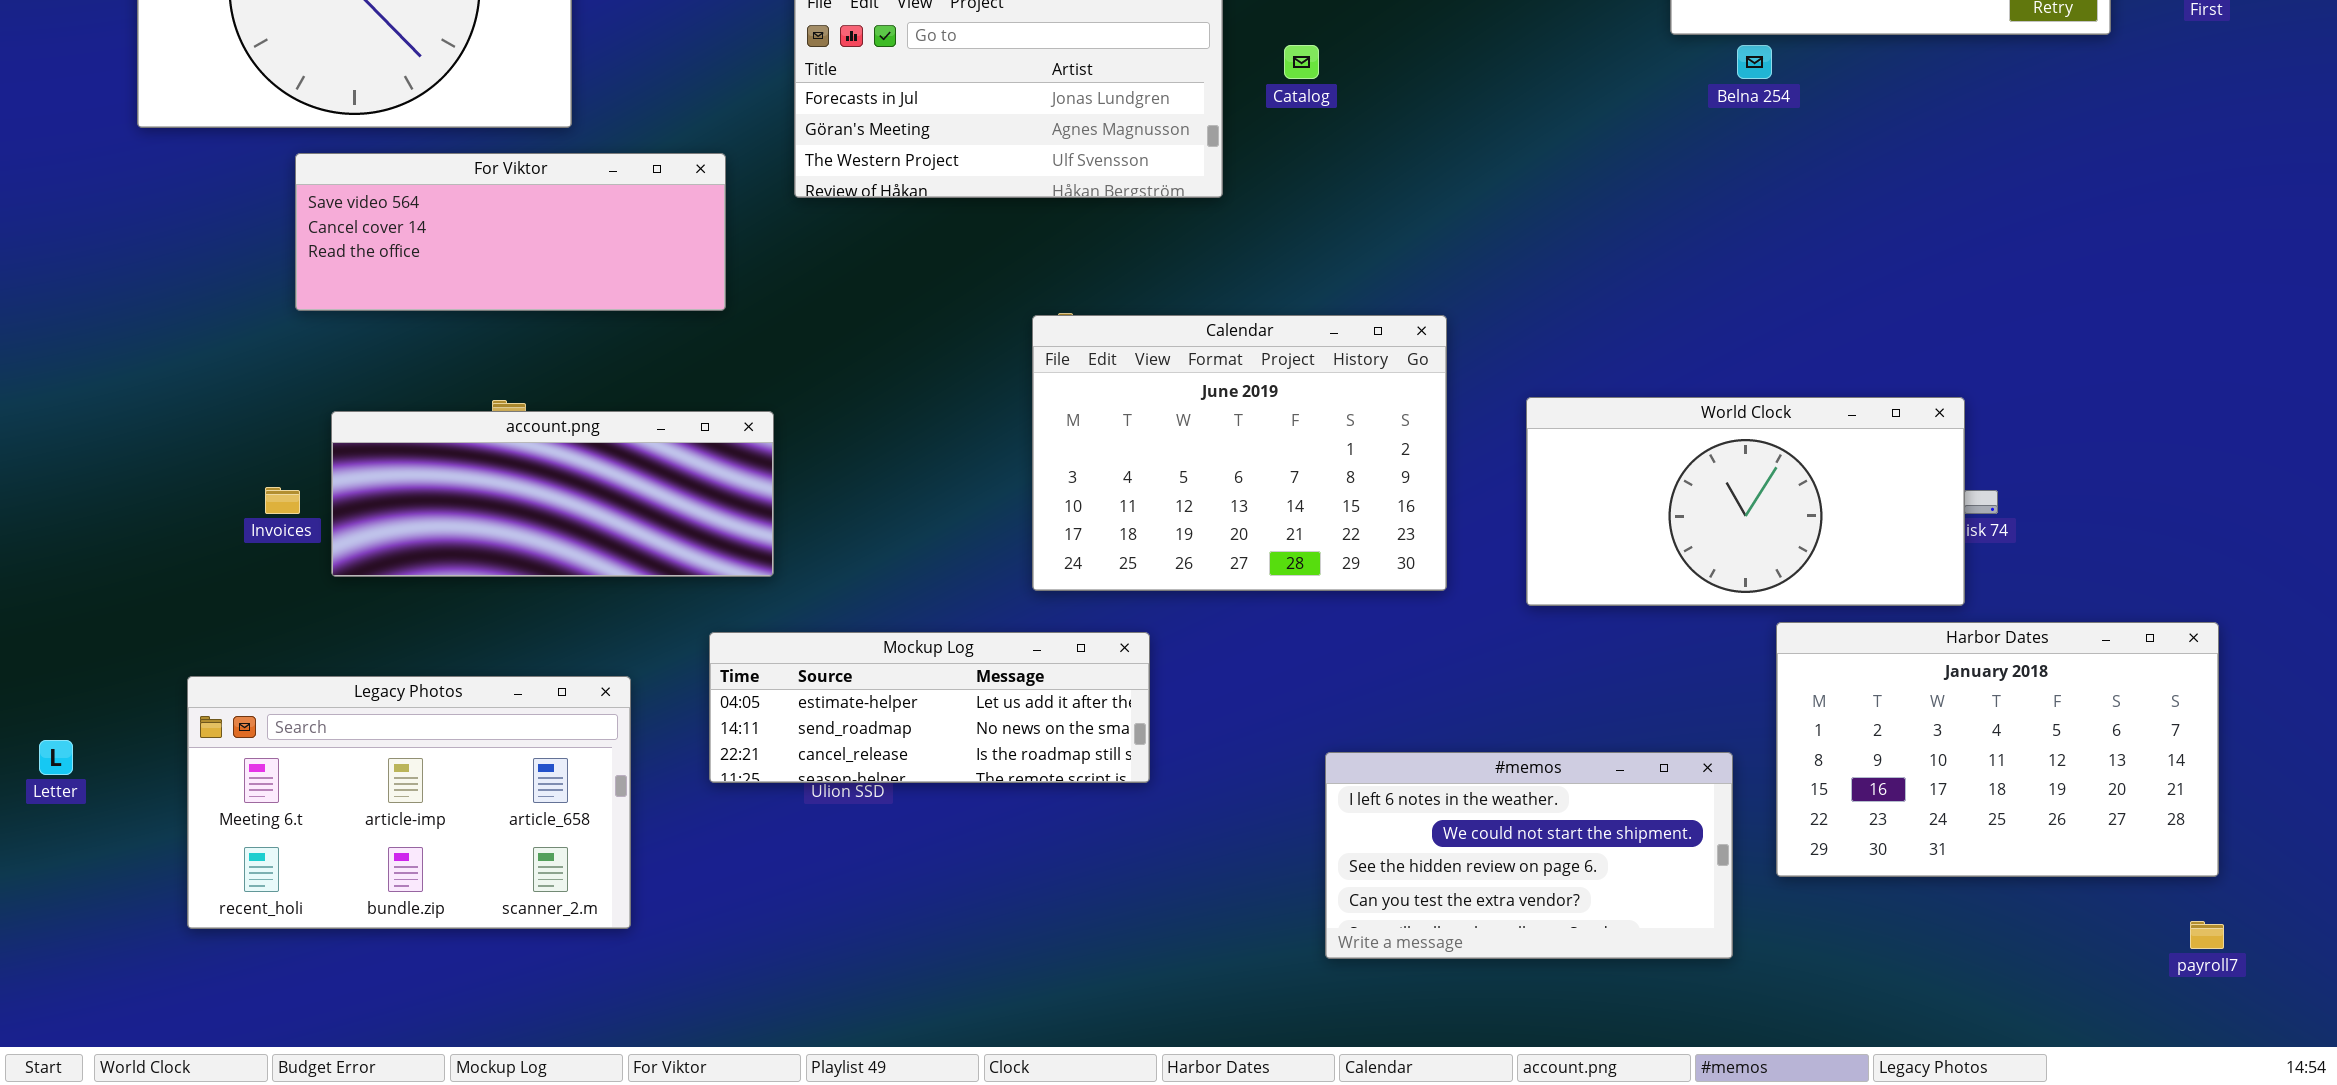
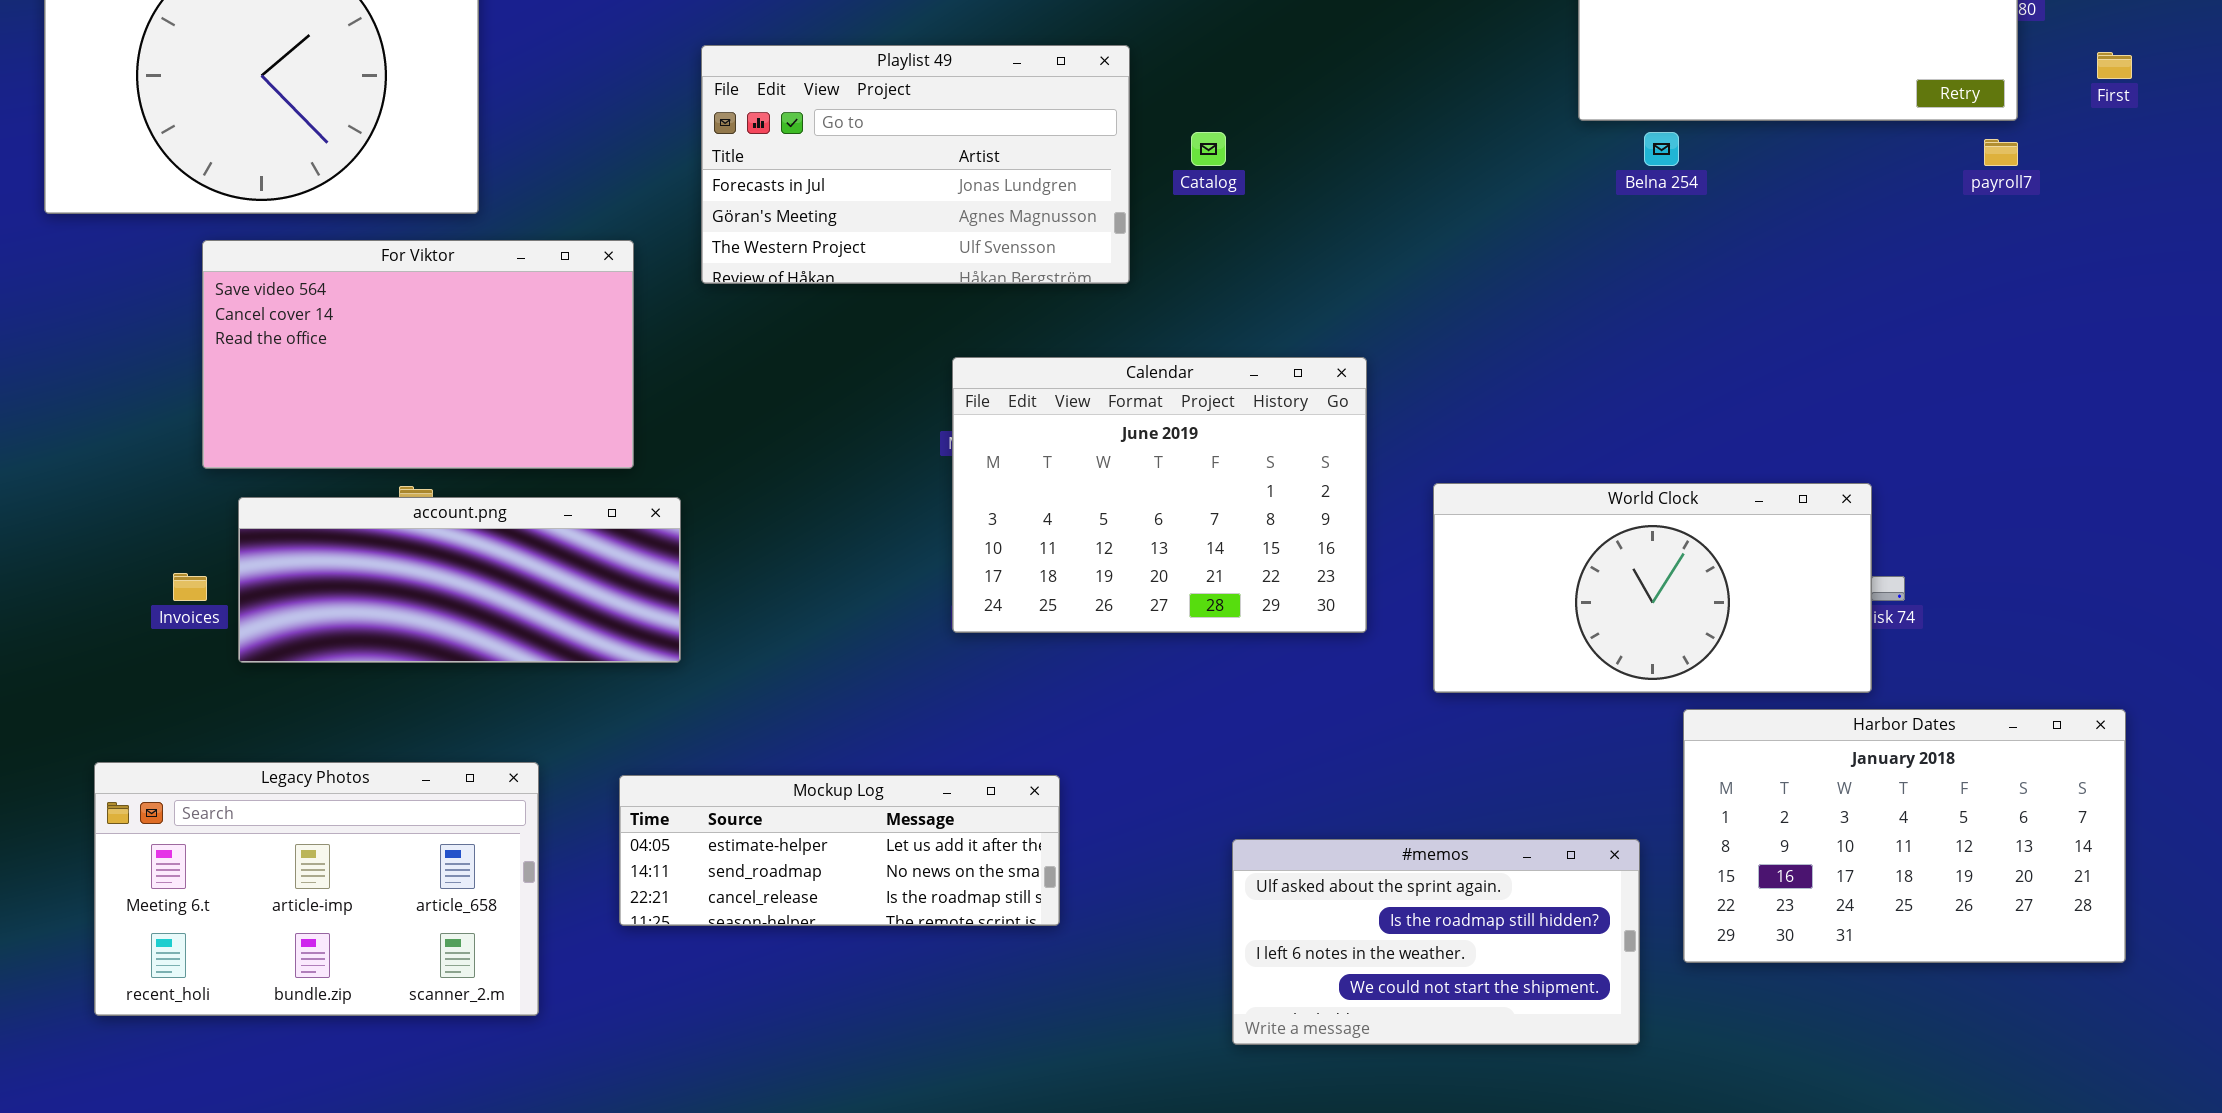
For Viktor: [295,153,726,311] -> [202,240,634,469], resized
Calendar: [1032,315,1447,591] -> [952,357,1367,633], moved
Mockup Log: [709,632,1150,783] -> [619,775,1060,926], moved
#memos: [1325,752,1733,959] -> [1232,839,1640,1045], scrolled up 2 rows
payroll7: [2190,921,2224,949] -> [1984,139,2018,166], moved

